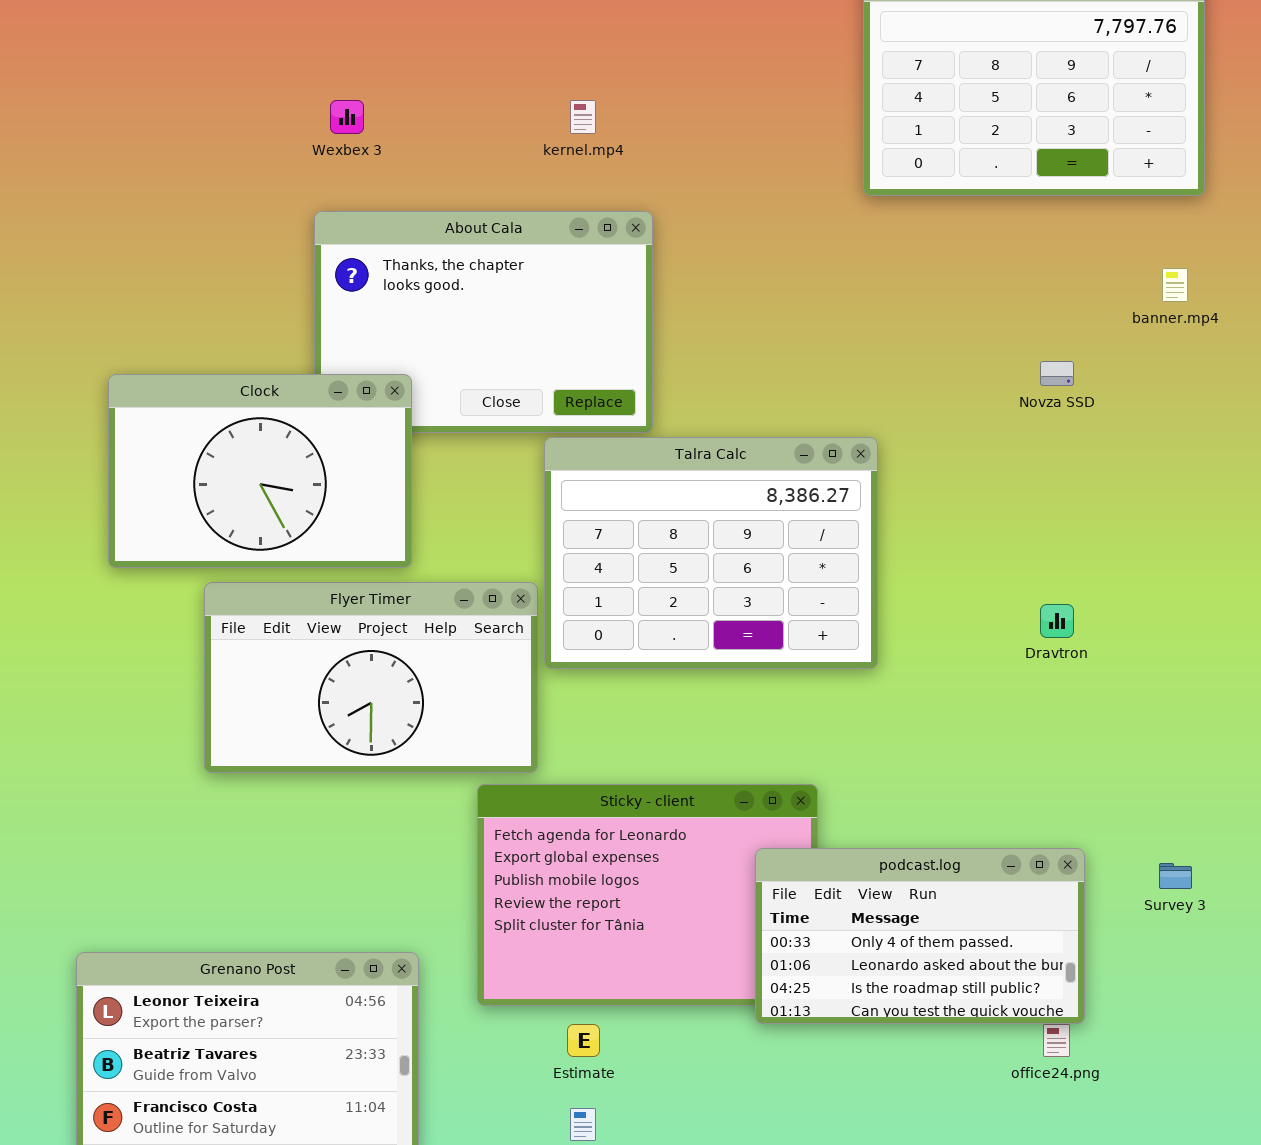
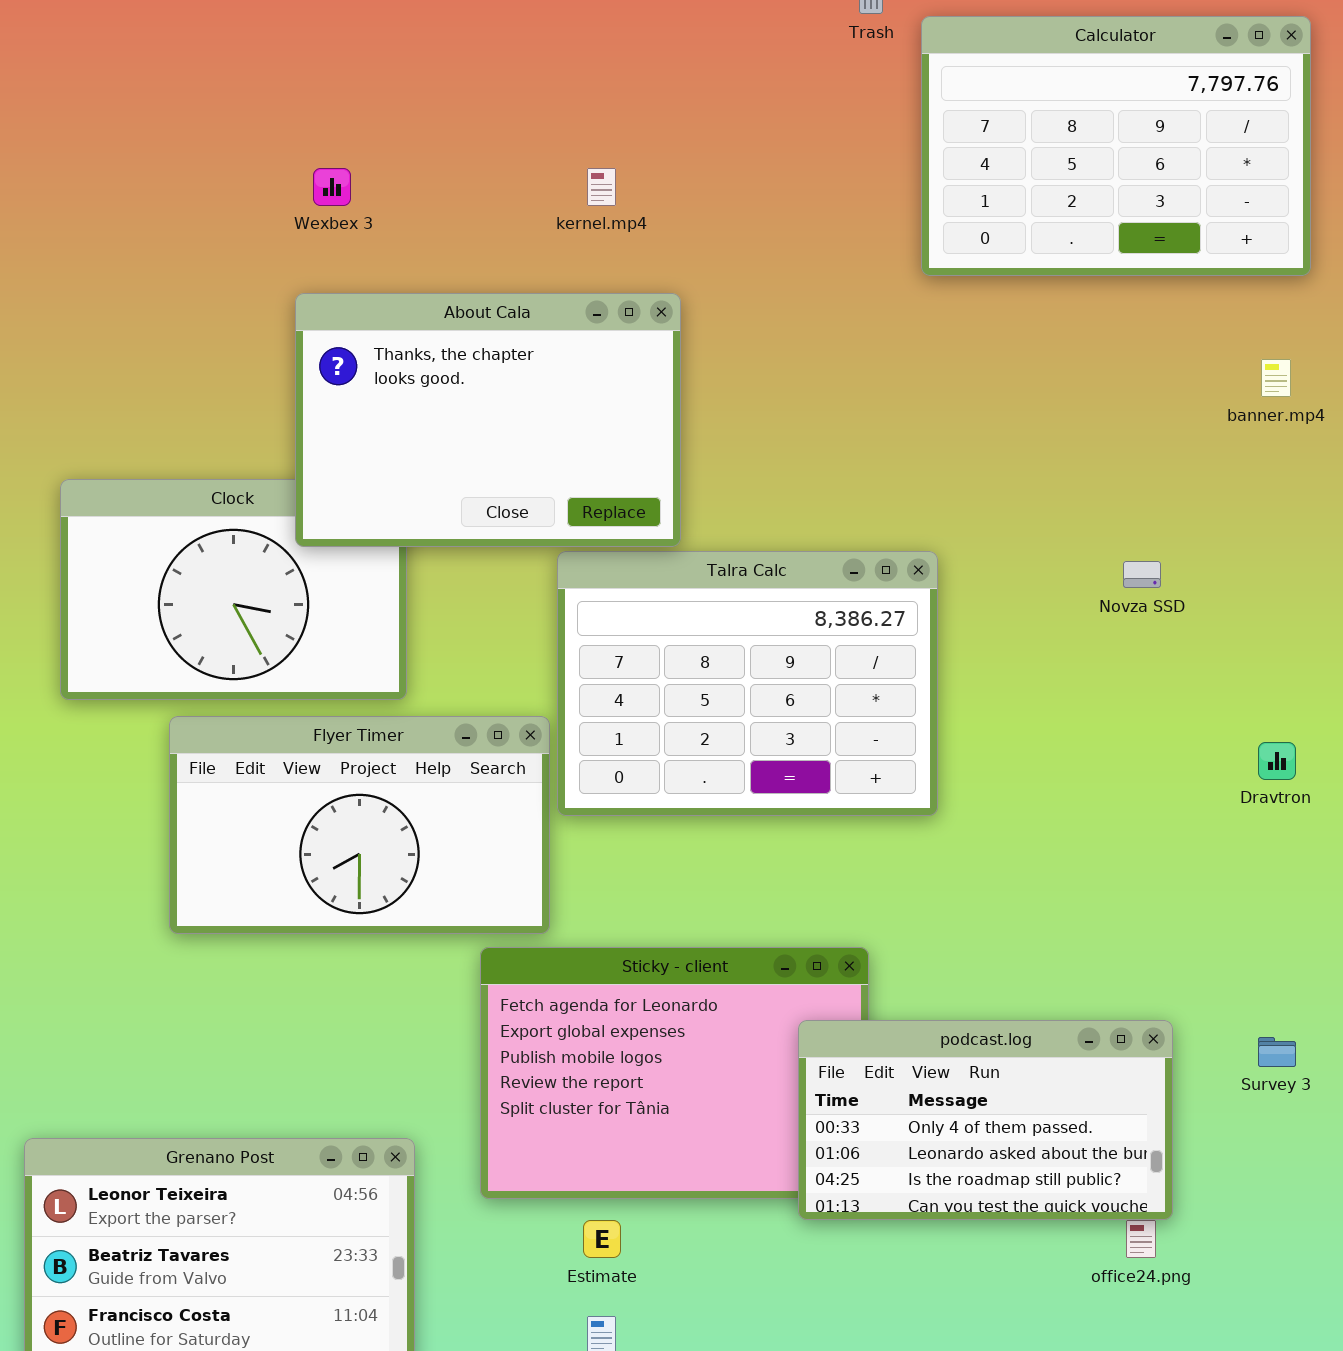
About Cala: [314,211,653,433] -> [295,293,681,547], raised
Novza SSD: [1040,361,1074,386] -> [1123,561,1161,588], moved
Dravtron: [1040,604,1074,638] -> [1258,742,1296,780], moved

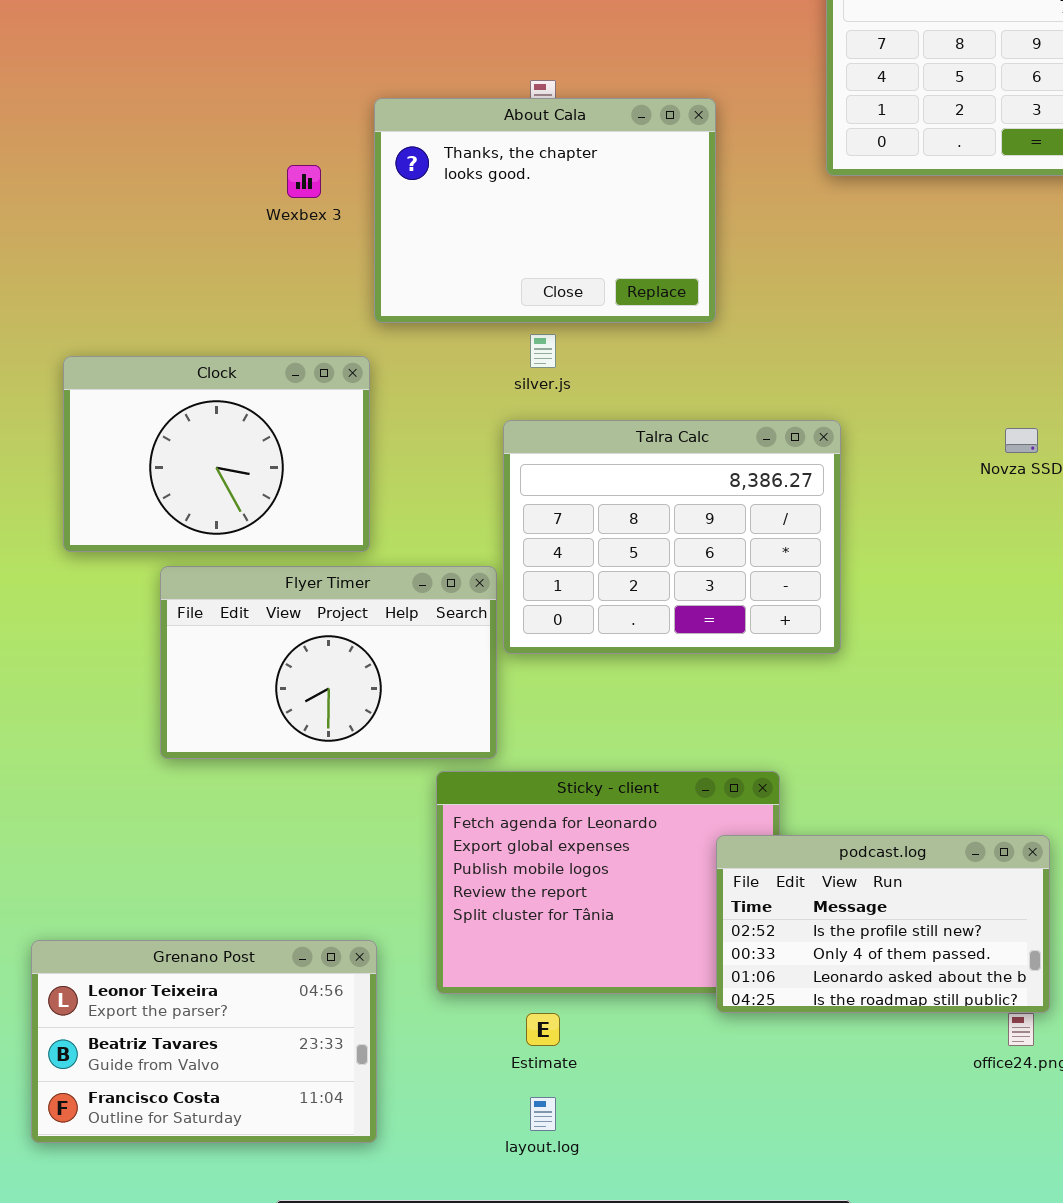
Wexbex 3: [313,168,351,206] -> [287,165,321,198], moved
About Cala: [295,293,681,547] -> [374,98,716,323], moved
podcast.log: [798,1020,1173,1220] -> [716,835,1050,1013], scrolled up 1 row

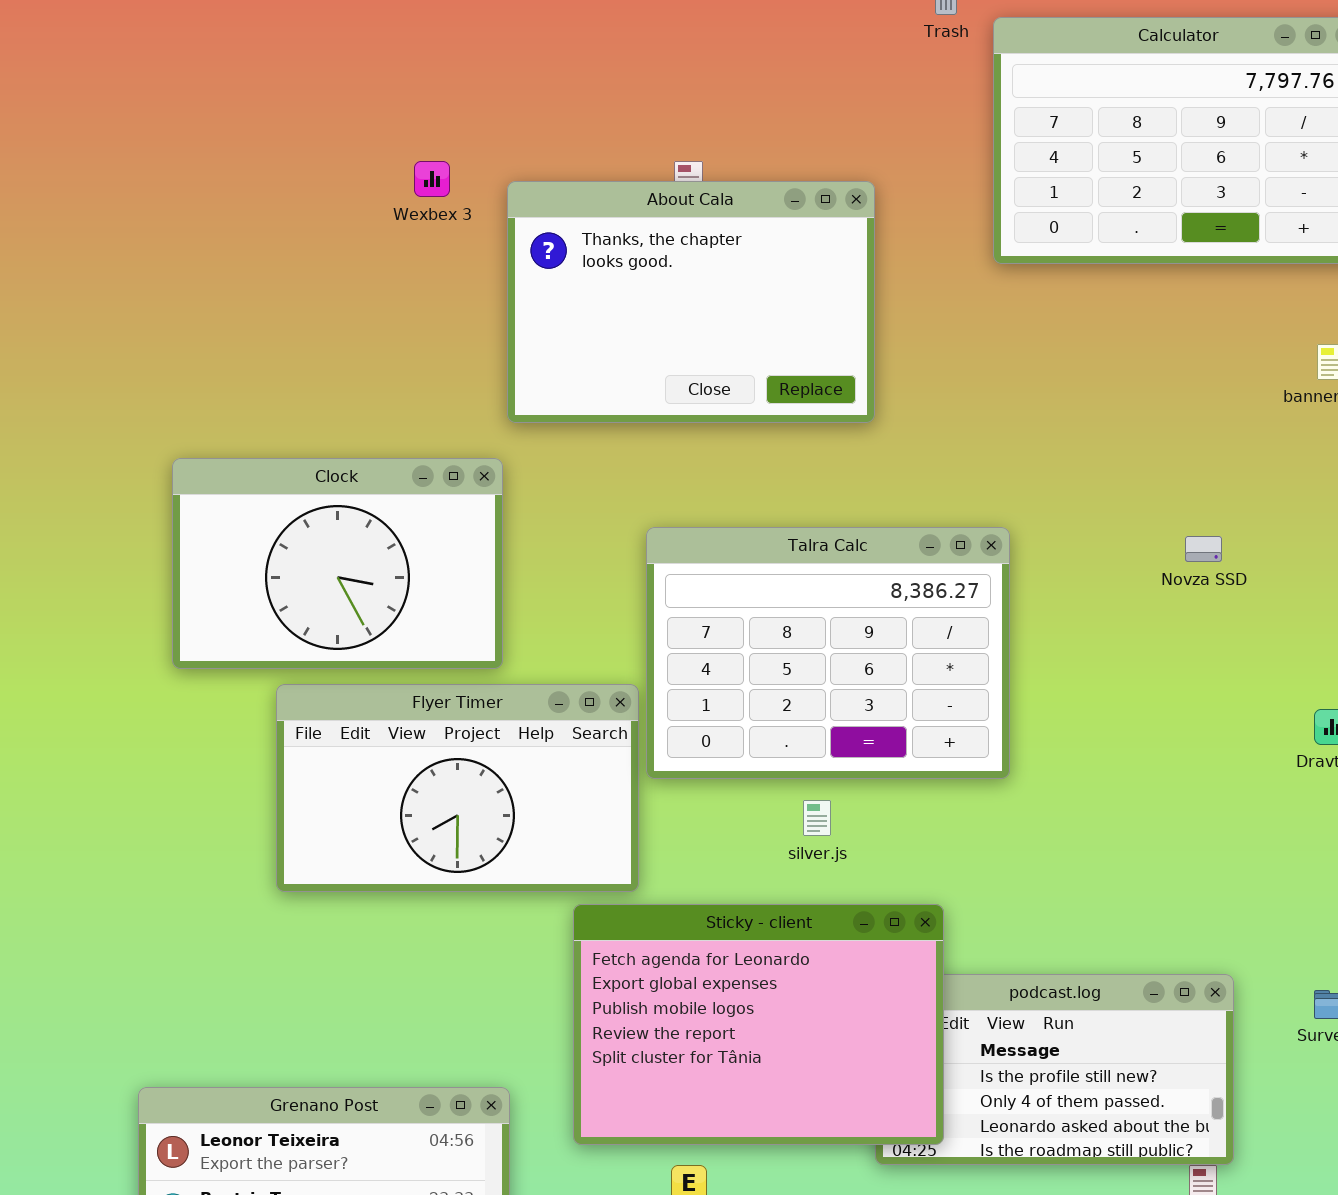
Wexbex 3: [287,165,321,198] -> [414,161,450,197], moved
silver.js: [530,334,556,368] -> [803,800,831,836], moved
Sticky - client: [436,771,780,994] -> [573,904,944,1145], raised

